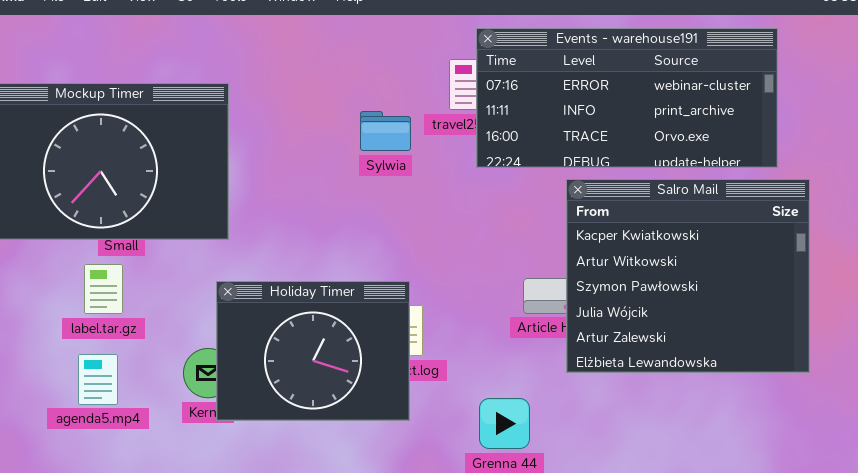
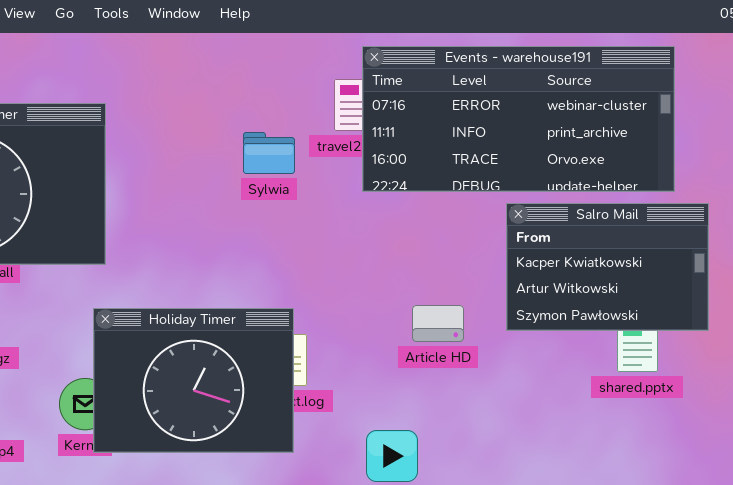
Salro Mail: [566,179,810,373] -> [506,203,709,331], resized

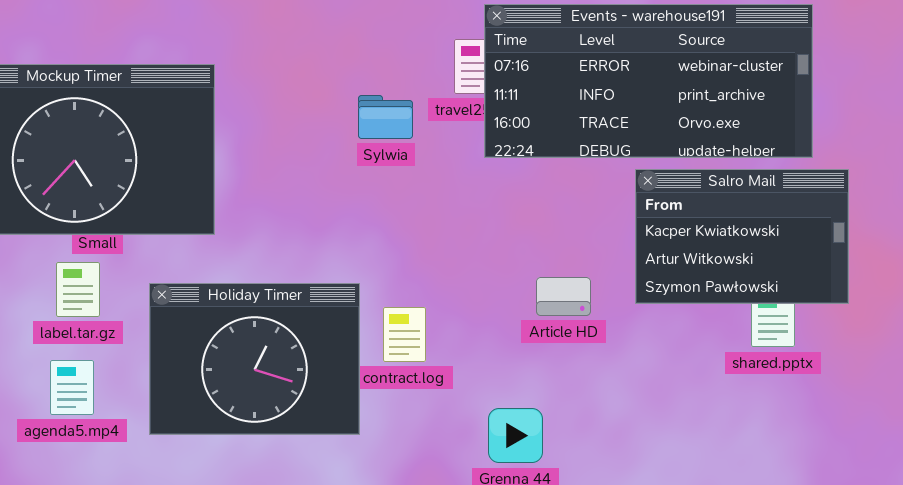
Holiday Timer: [93,308,294,453] -> [149,283,360,435], moved

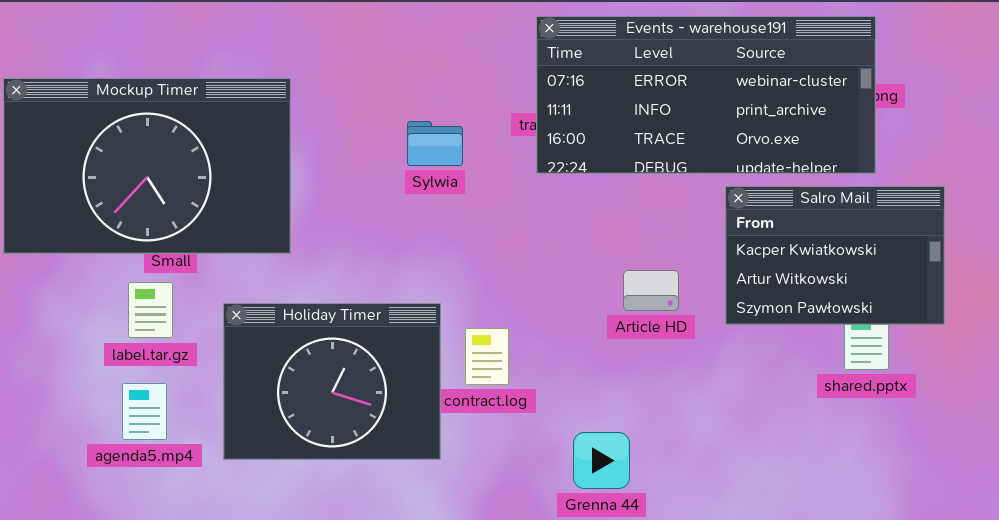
Events - warehouse191: [484,4,813,158] -> [536,16,876,174], moved
Sylwia: [358,95,413,139] -> [407,121,463,166], moved
Article HD: [536,277,591,316] -> [623,270,679,311], moved

